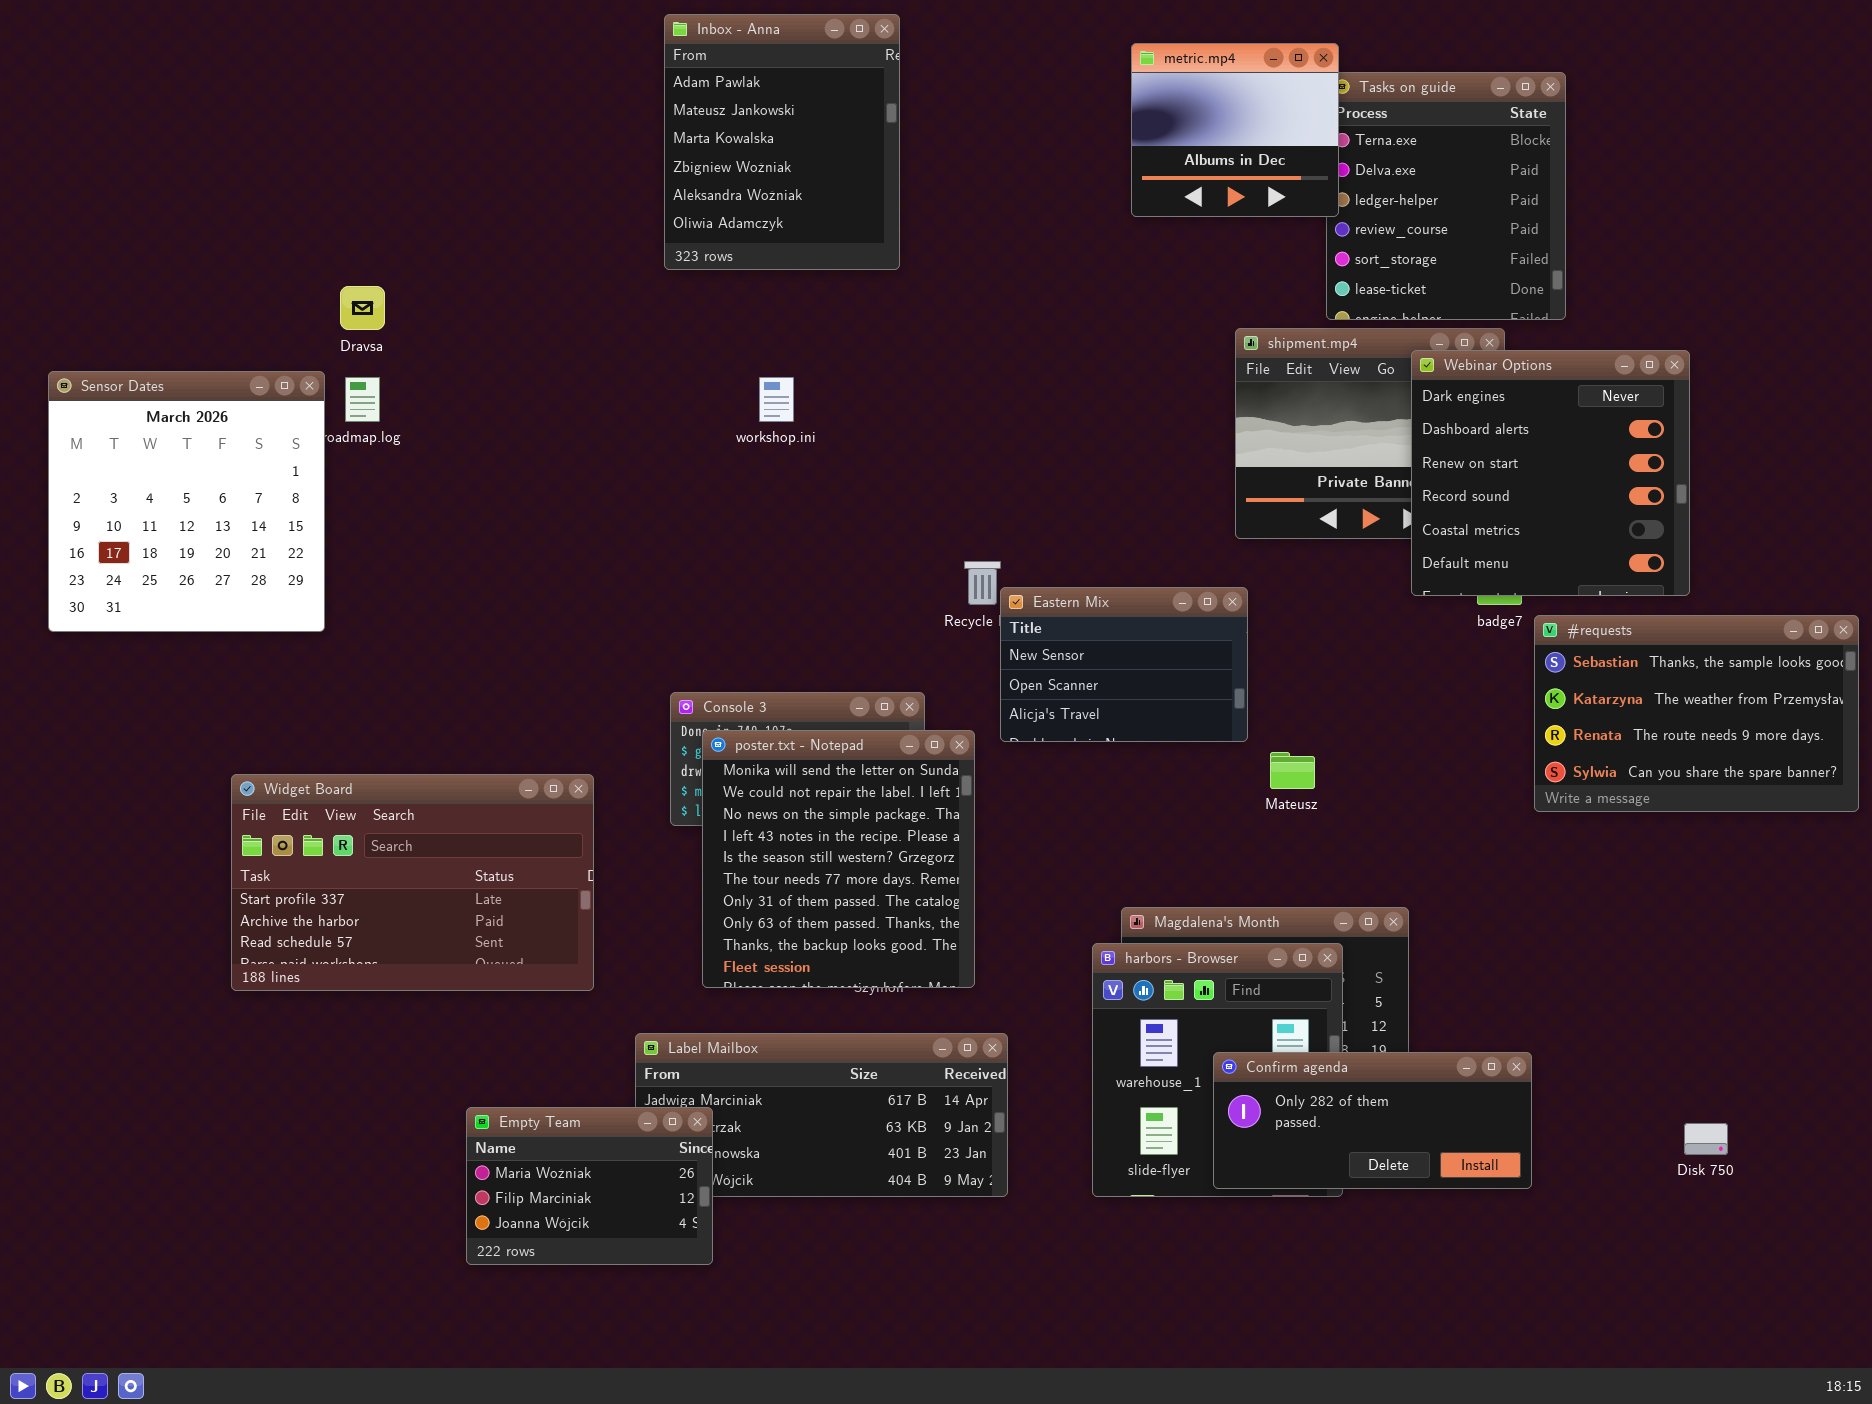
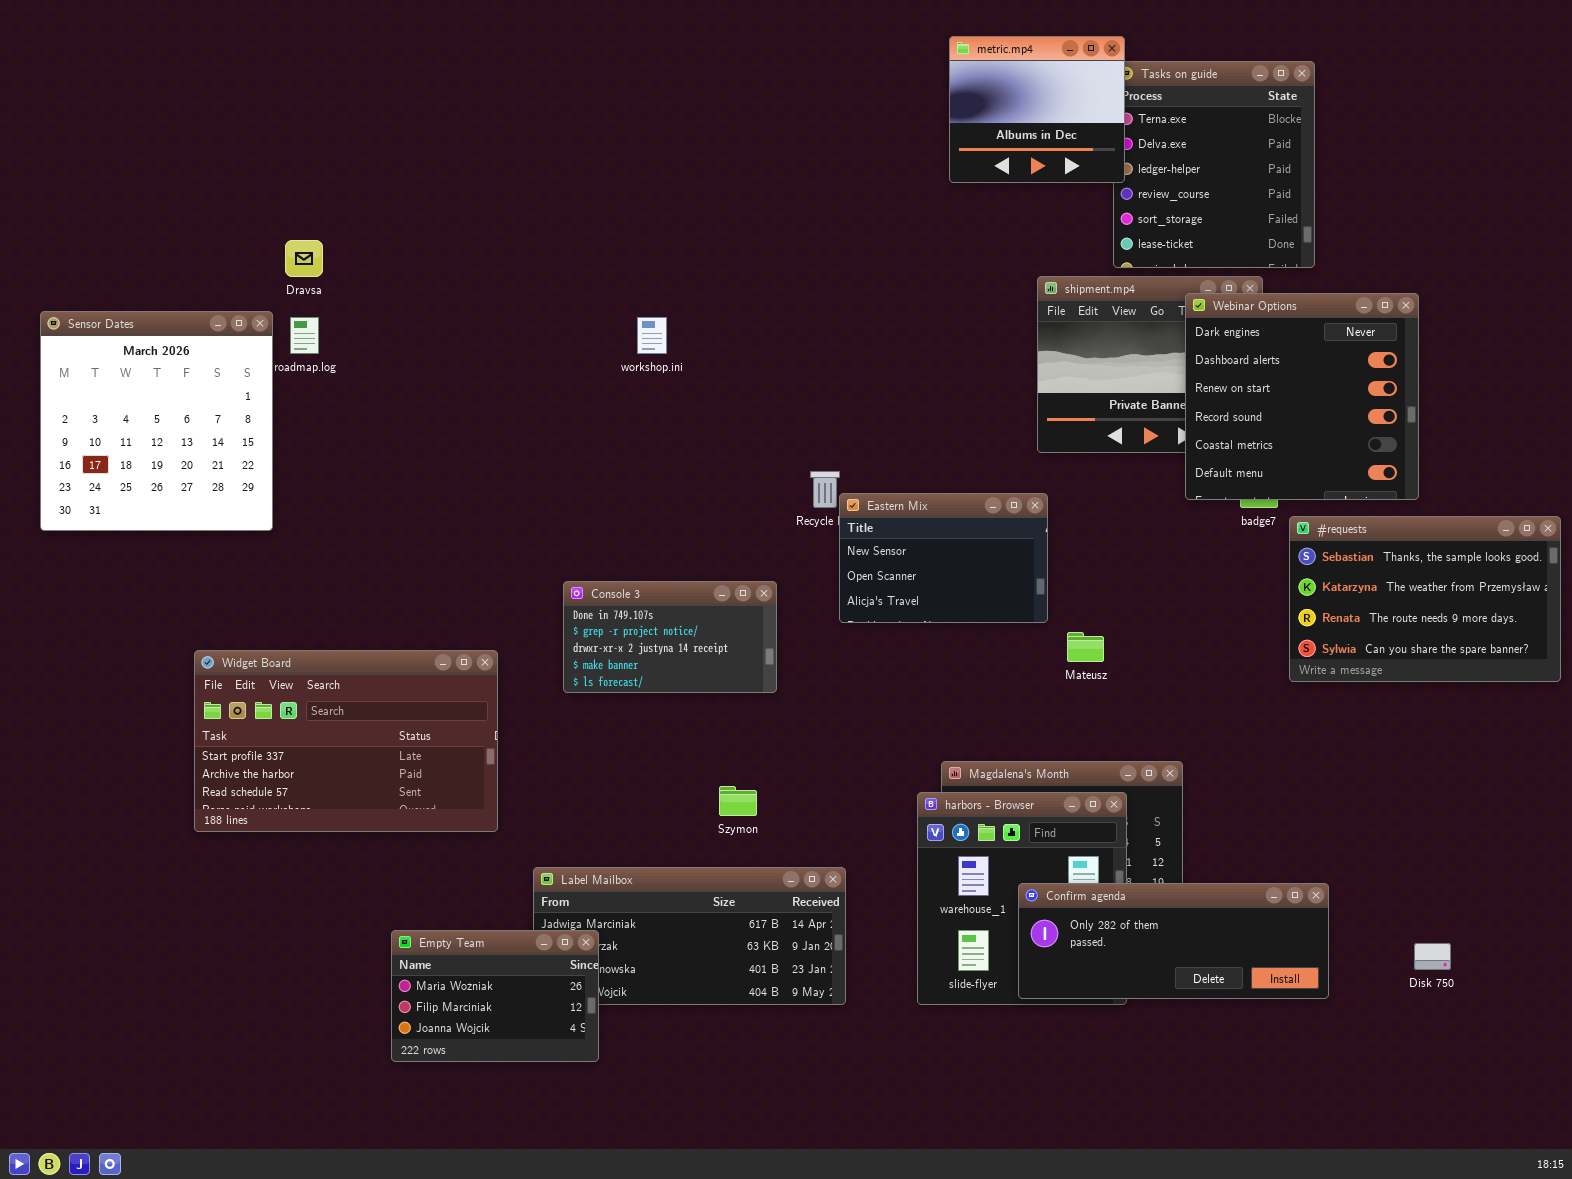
Inbox - Anna: [664,14,900,270] -> none, closed
poster.txt - Notepad: [702,730,975,988] -> none, closed
Confirm agenda: [1213,1052,1532,1189] -> [1018,883,1329,999], resized

